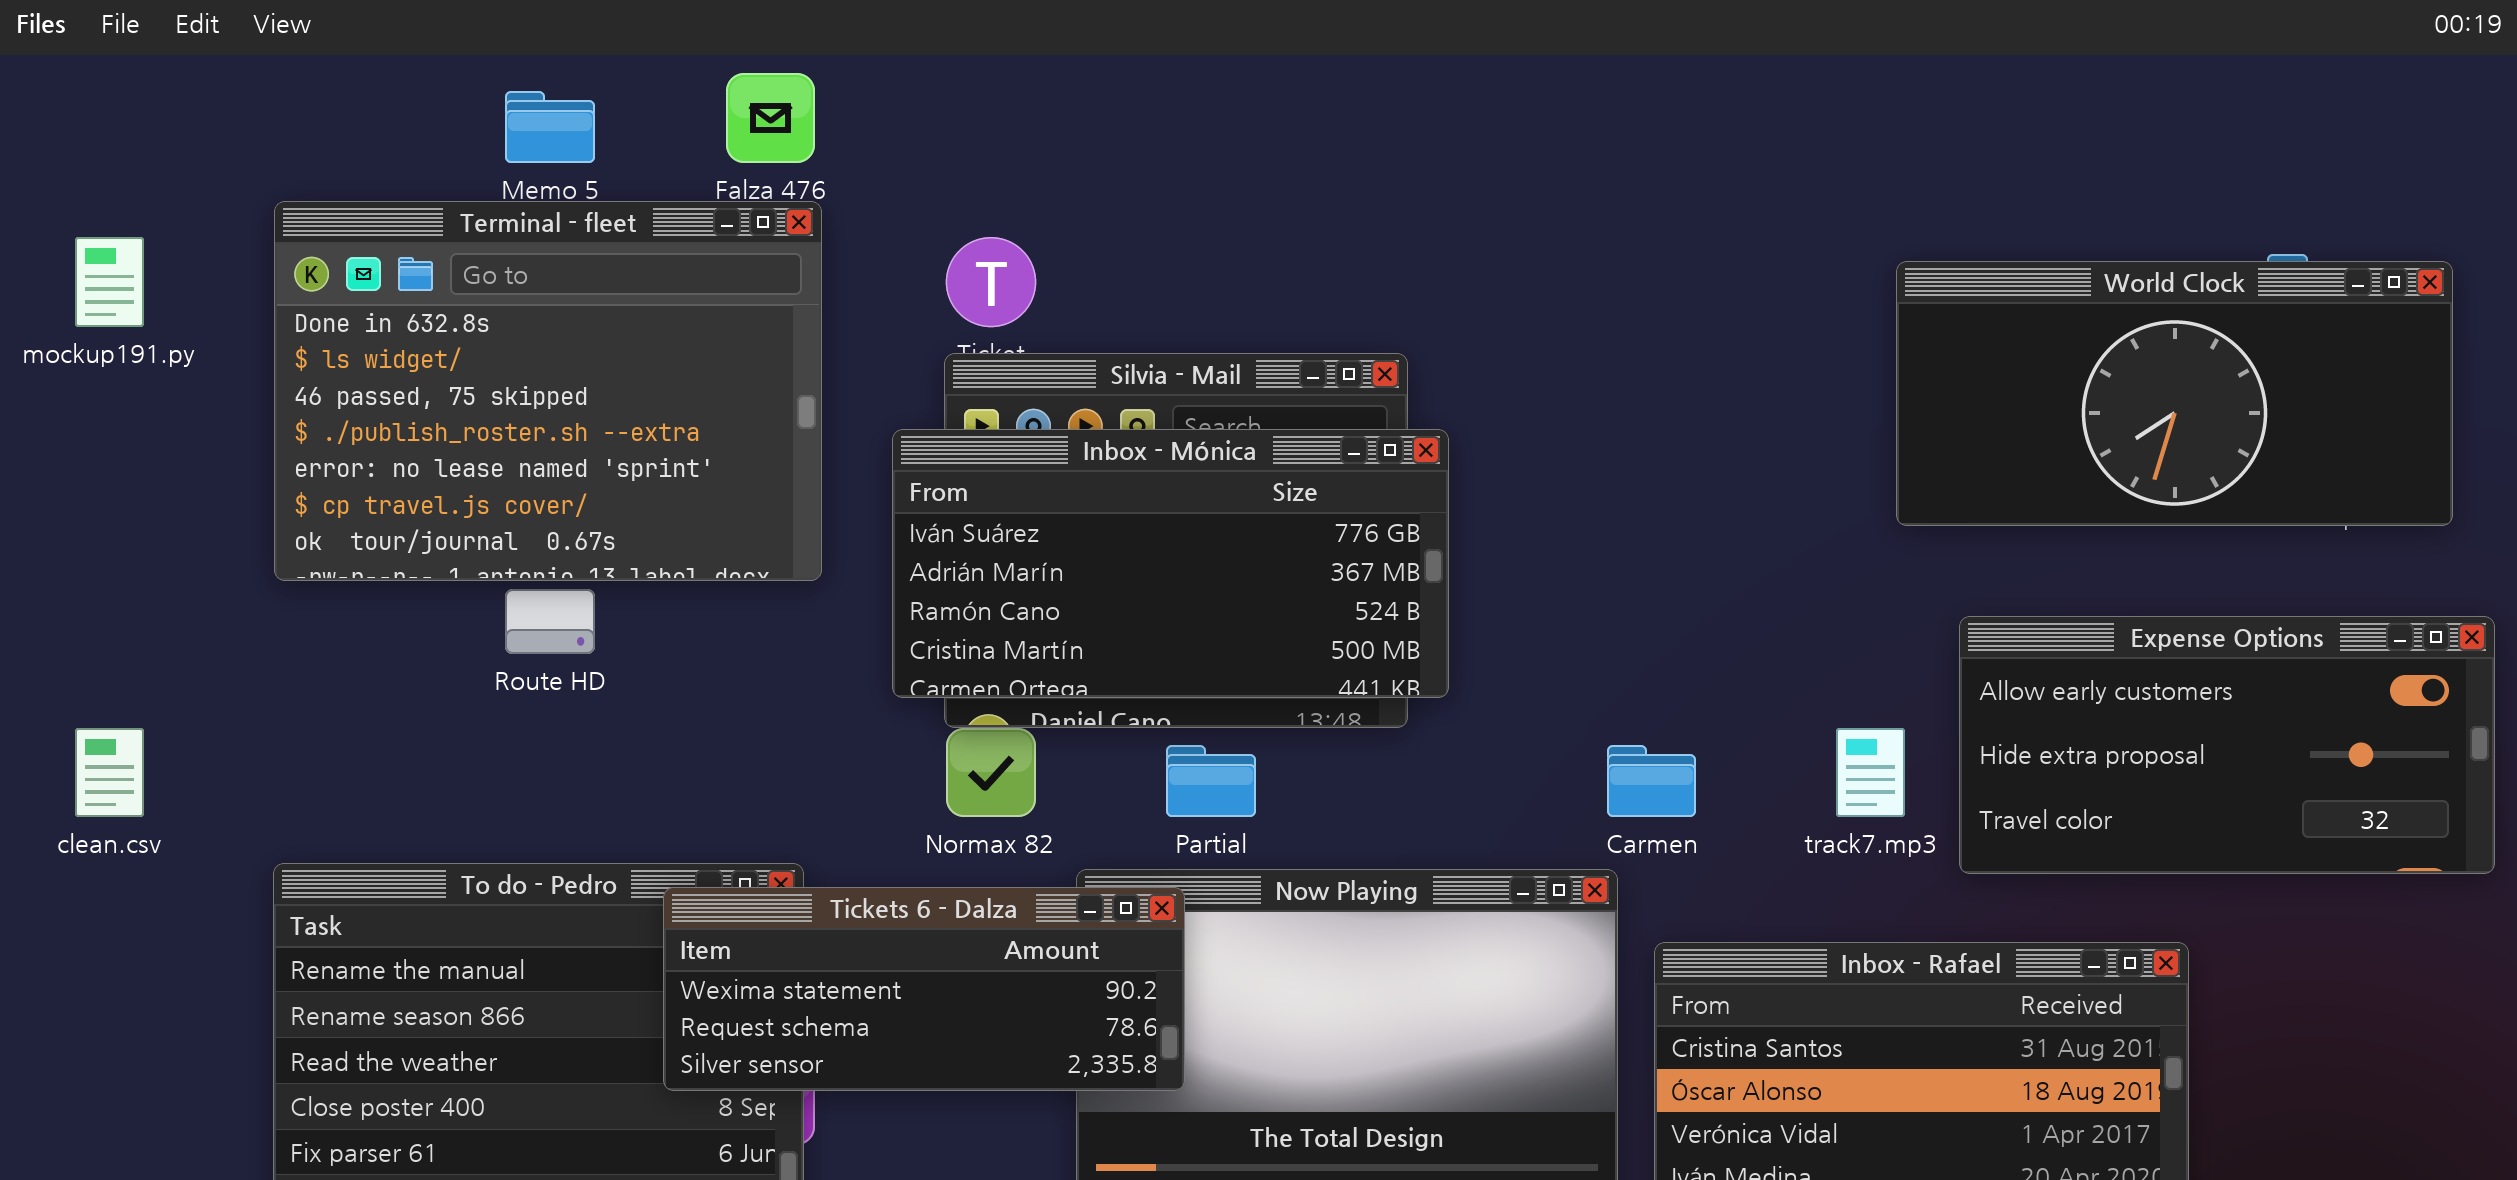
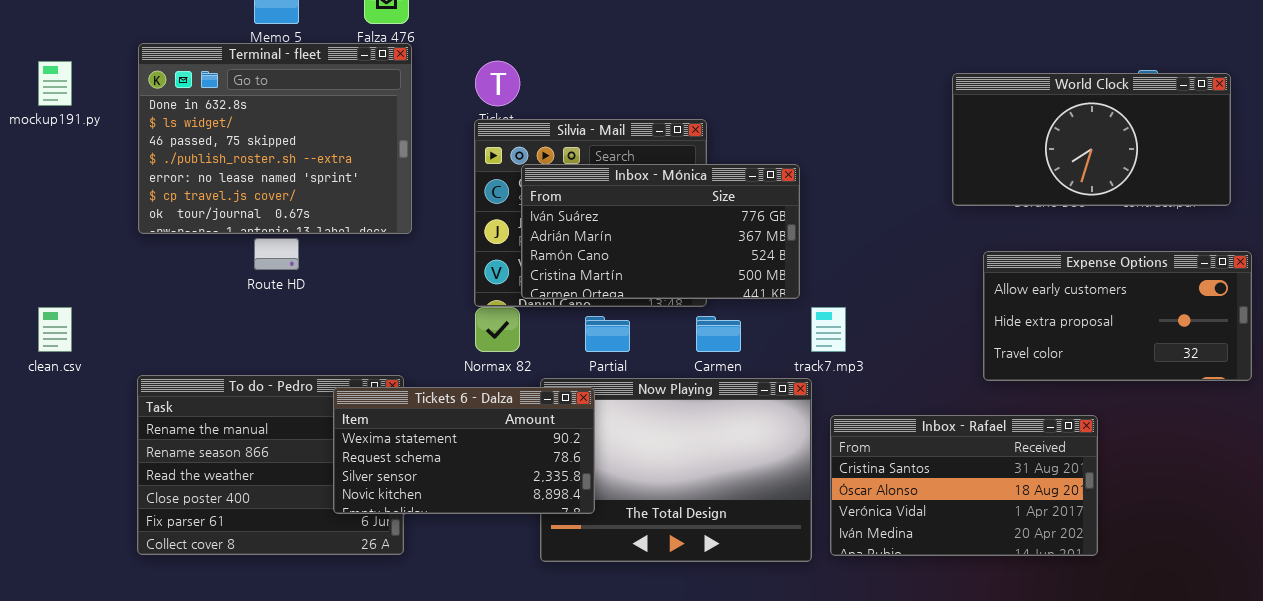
Inbox - Mónica: [892,429,1449,698] -> [521,164,800,299], moved
track7.mp3: [1836,728,1905,817] -> [811,307,846,352], moved
Carmen: [1607,745,1696,817] -> [696,316,741,352], moved
Tickets 6 - Dalza: [663,887,1185,1091] -> [333,387,595,514], resized

